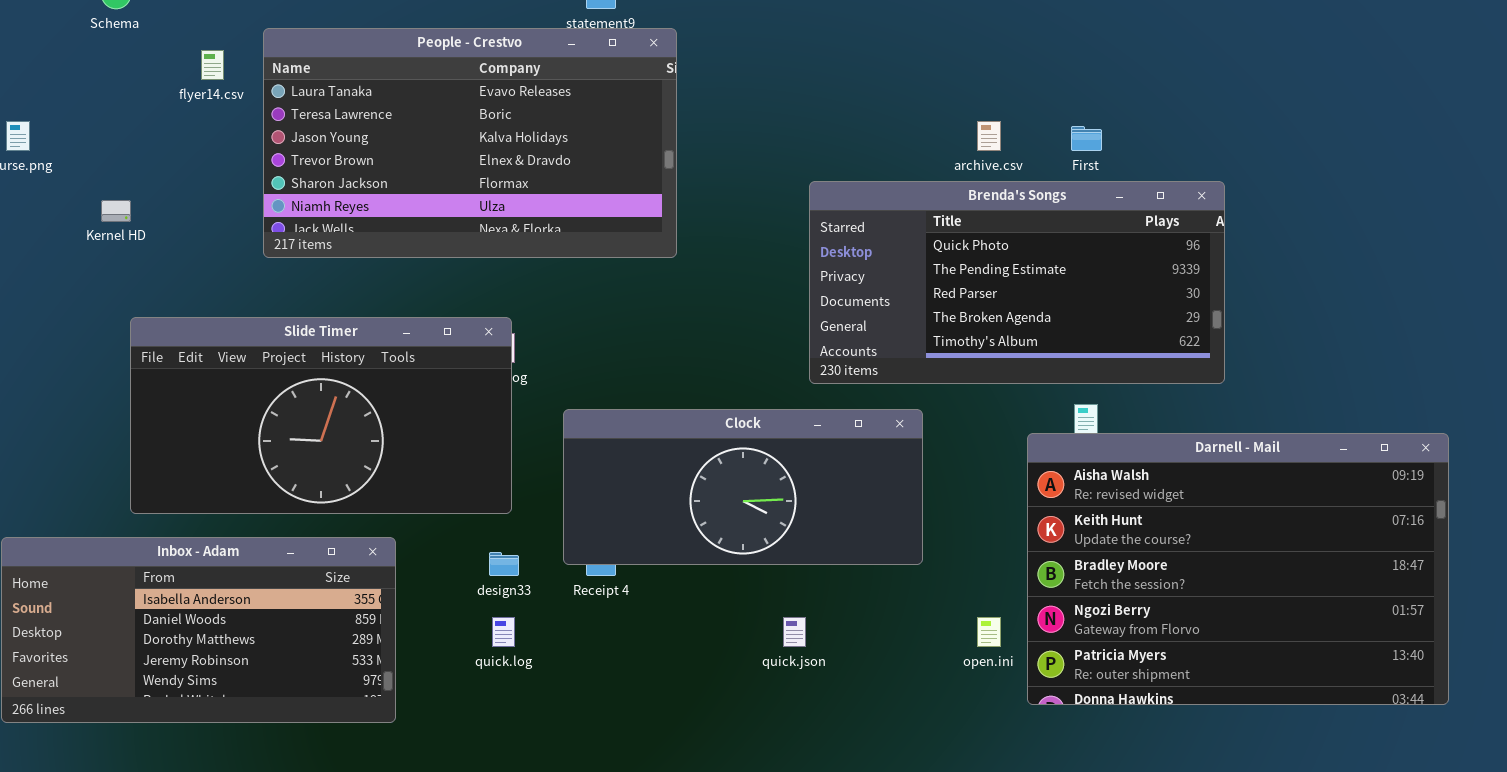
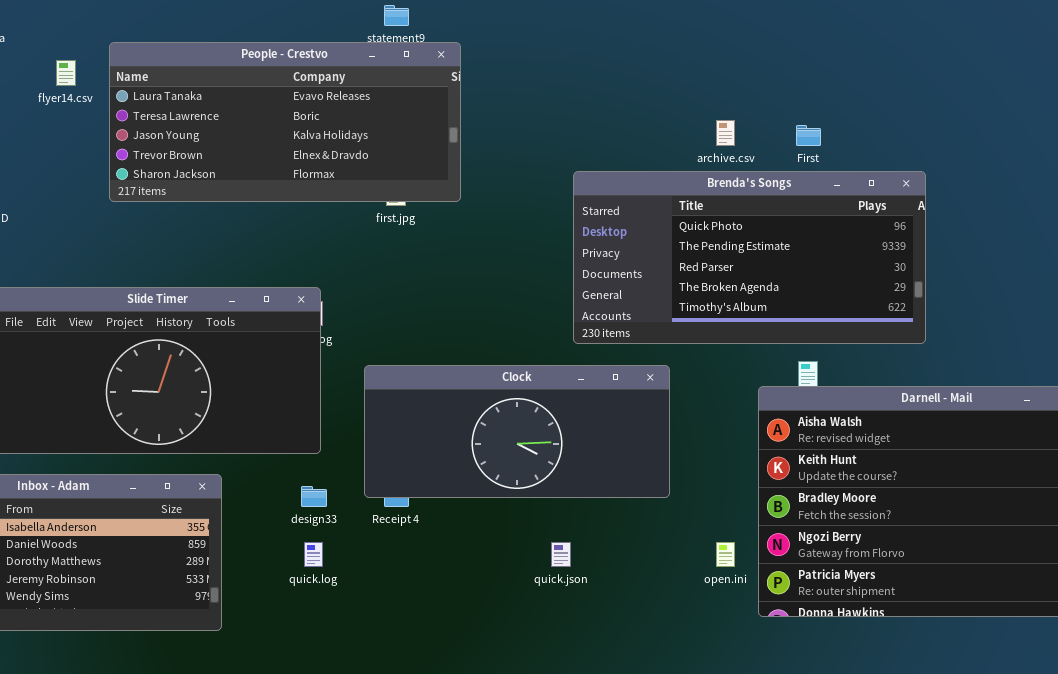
People - Crestvo: [263,28,677,258] -> [109,42,461,202], resized

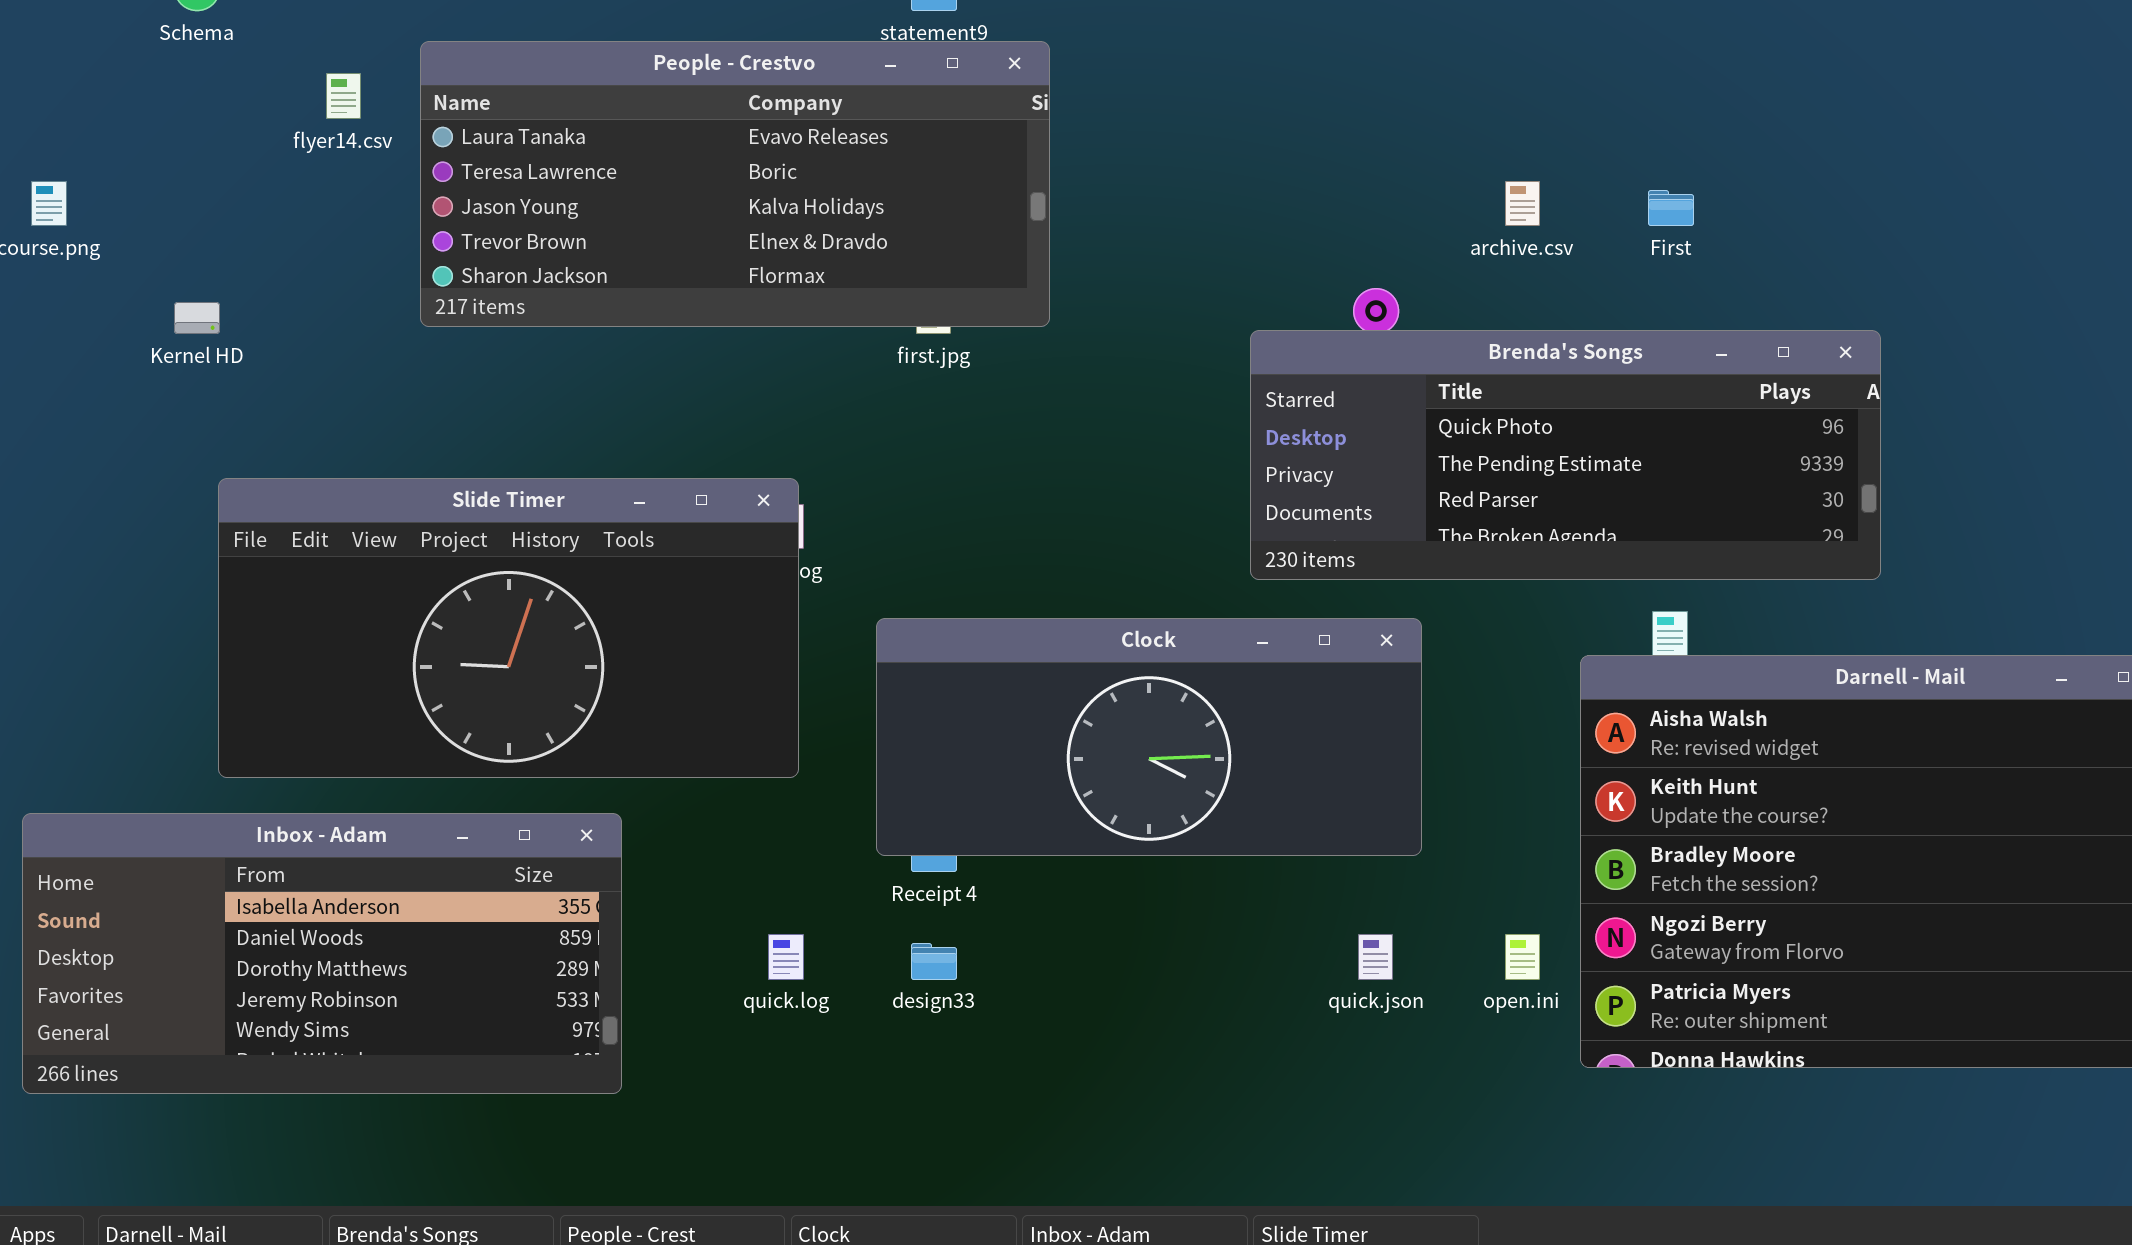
Brenda's Songs: [573,171,926,344] -> [1250,330,1881,580], resized
design33: [301,486,327,507] -> [911,943,957,980], moved
quick.json: [551,542,571,567] -> [1358,934,1393,980], moved

